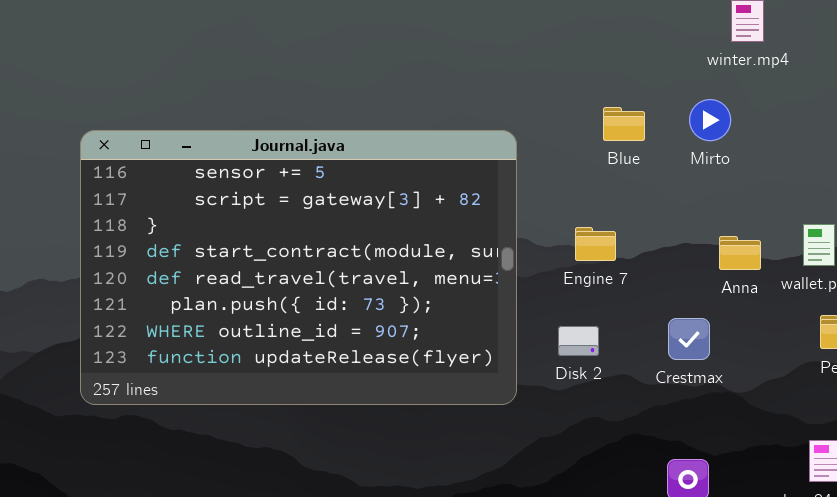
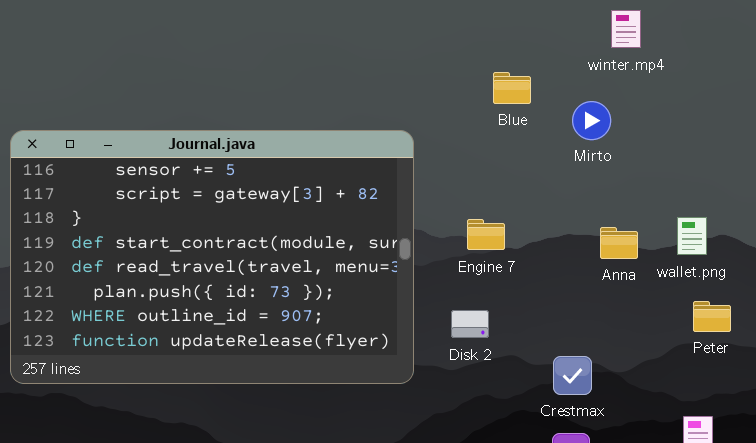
Blue: [603,107,645,141] -> [493,72,531,104], moved
Crestmax: [668,318,710,360] -> [553,356,592,395], moved

